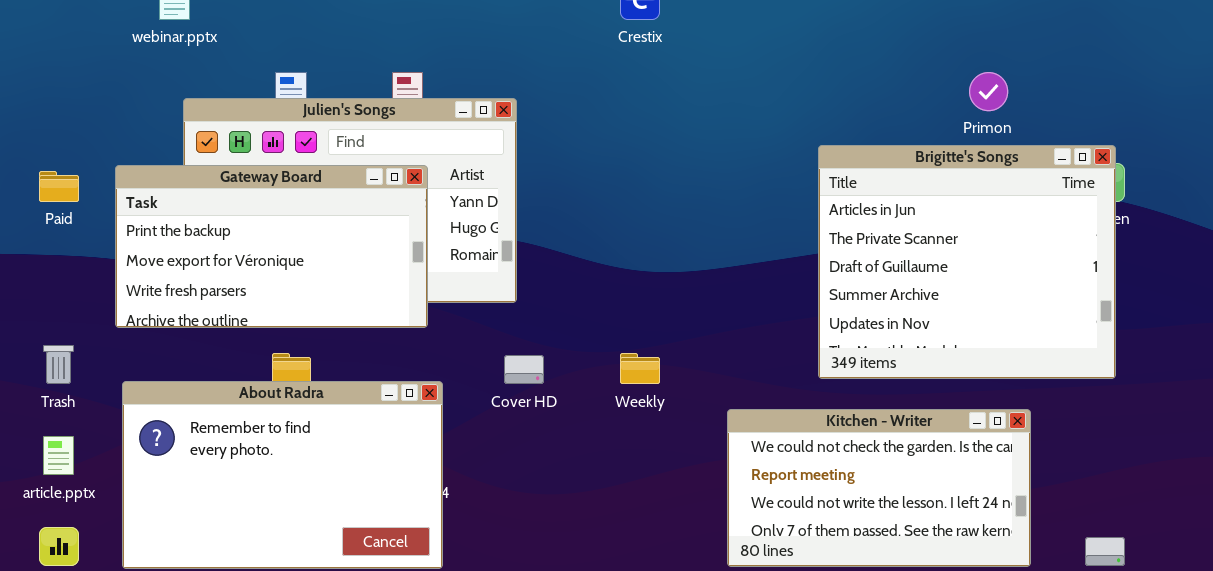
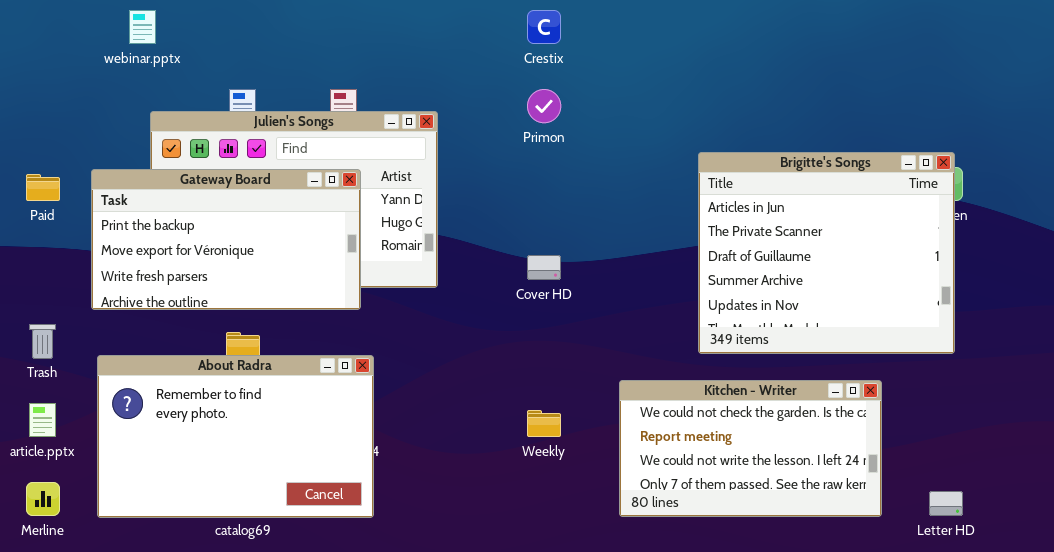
Primon: [969,72,1008,111] -> [527,89,561,123], moved
Weekly: [620,353,660,384] -> [527,410,561,437], moved
Cover HD: [504,355,544,384] -> [527,255,561,280], moved

